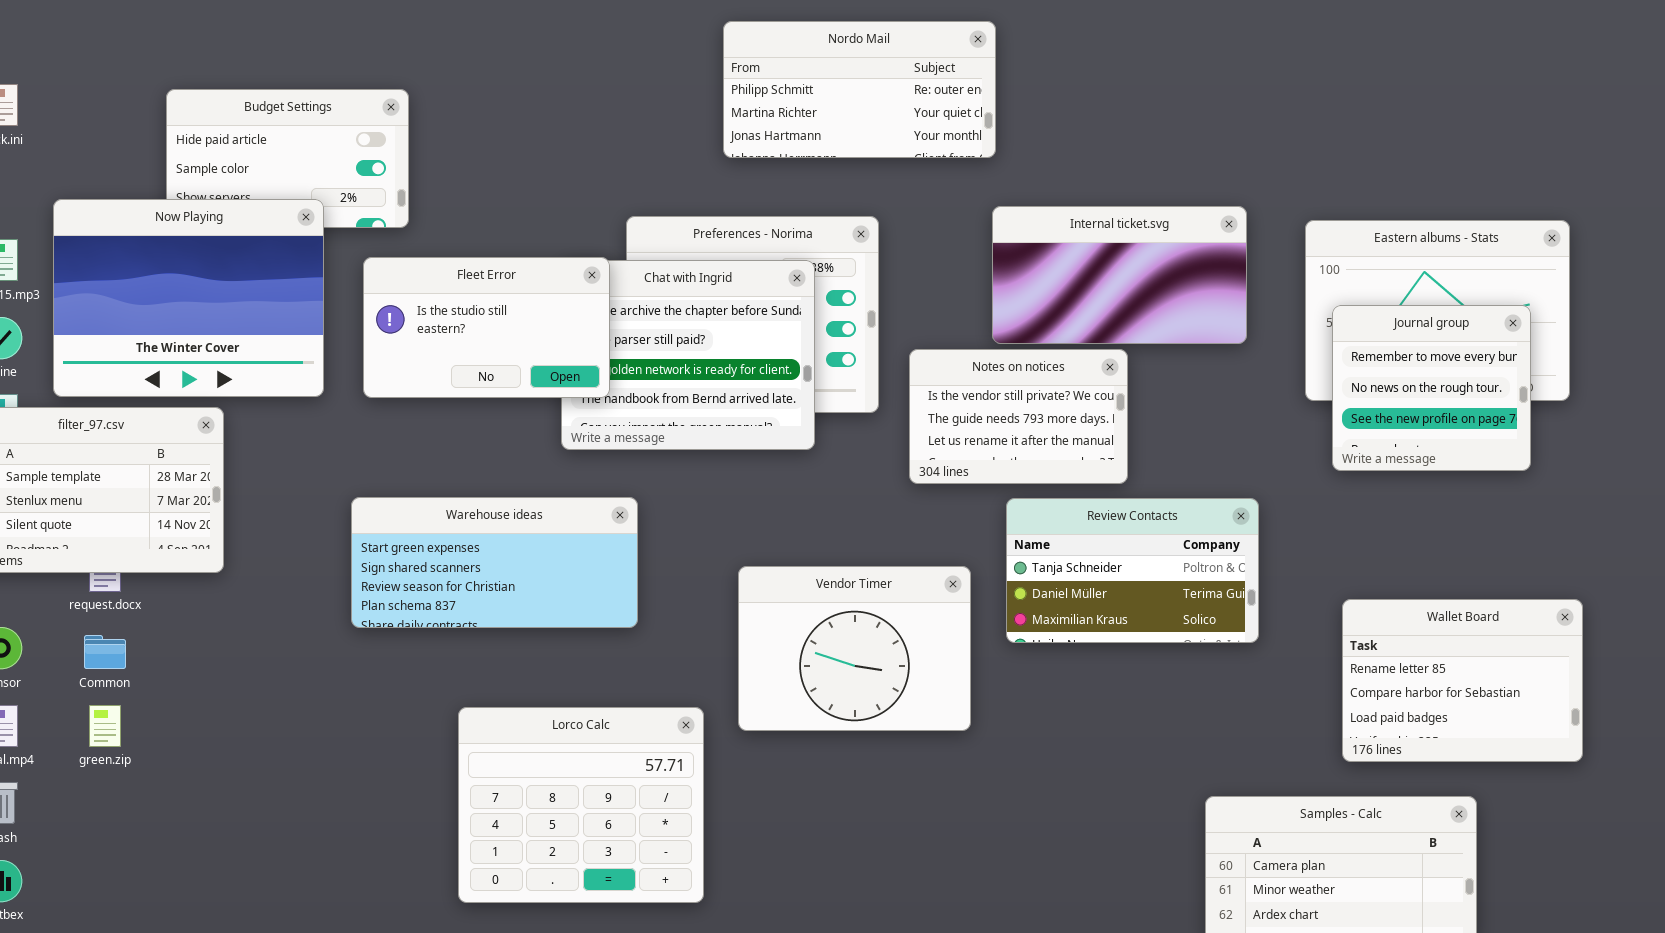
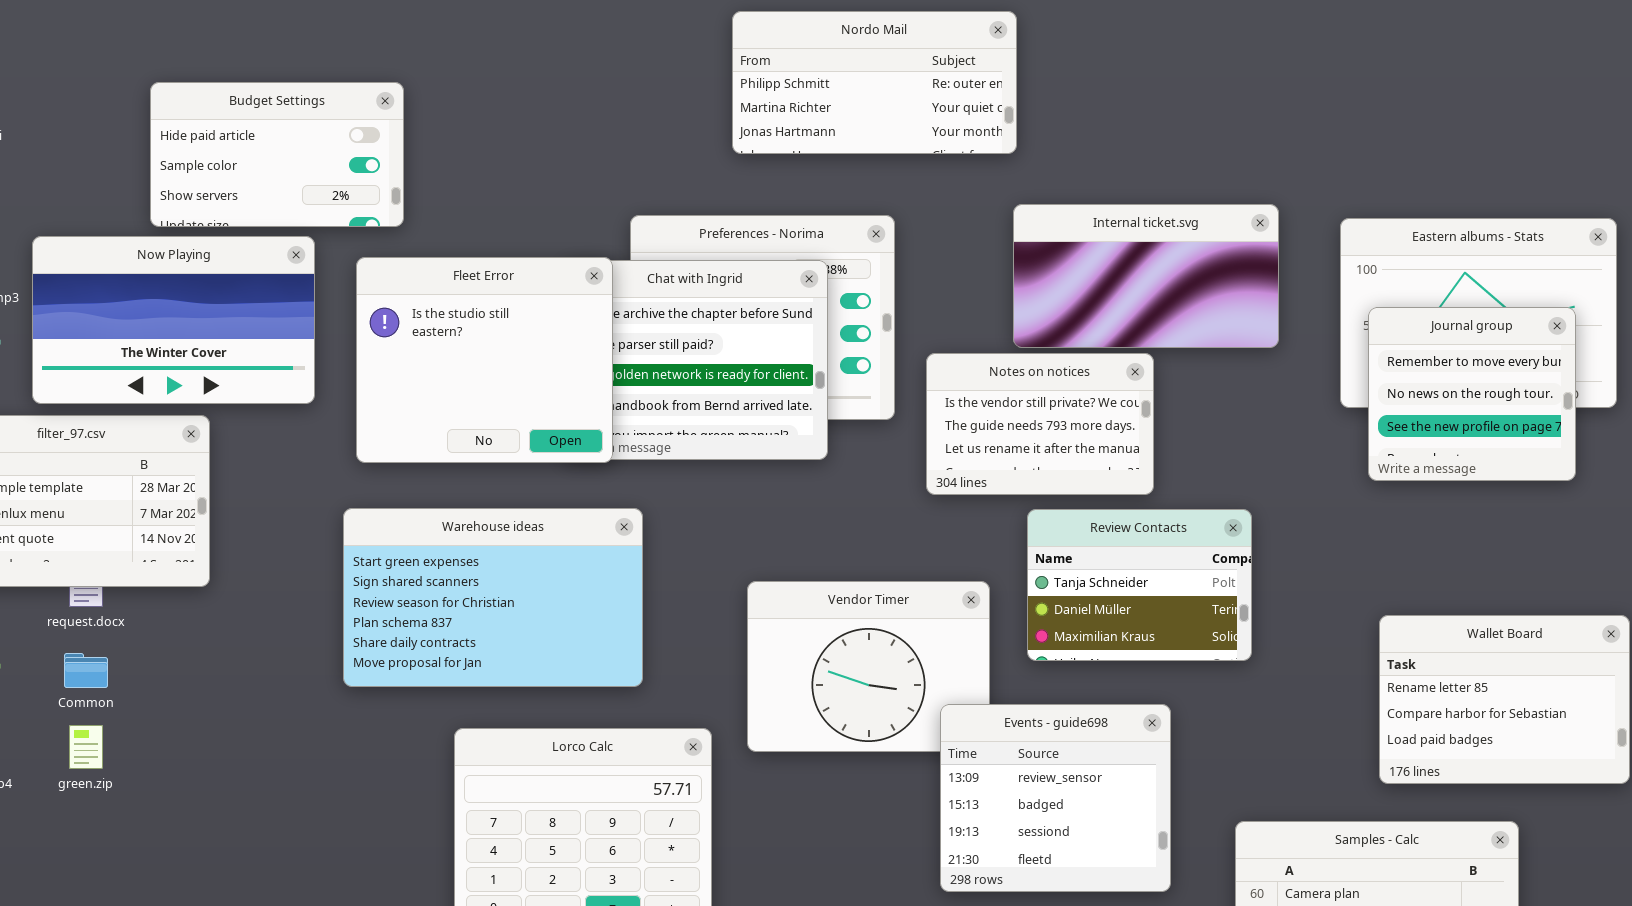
Now Playing: [53,199,324,397] -> [32,236,315,404], resized
Fleet Error: [363,257,610,398] -> [356,257,613,463], resized
Warehouse ideas: [351,497,638,628] -> [343,508,643,687], resized
Review Contacts: [1006,498,1259,643] -> [1027,509,1252,661], resized
Events - guide698: none -> [940,704,1171,892], opened

